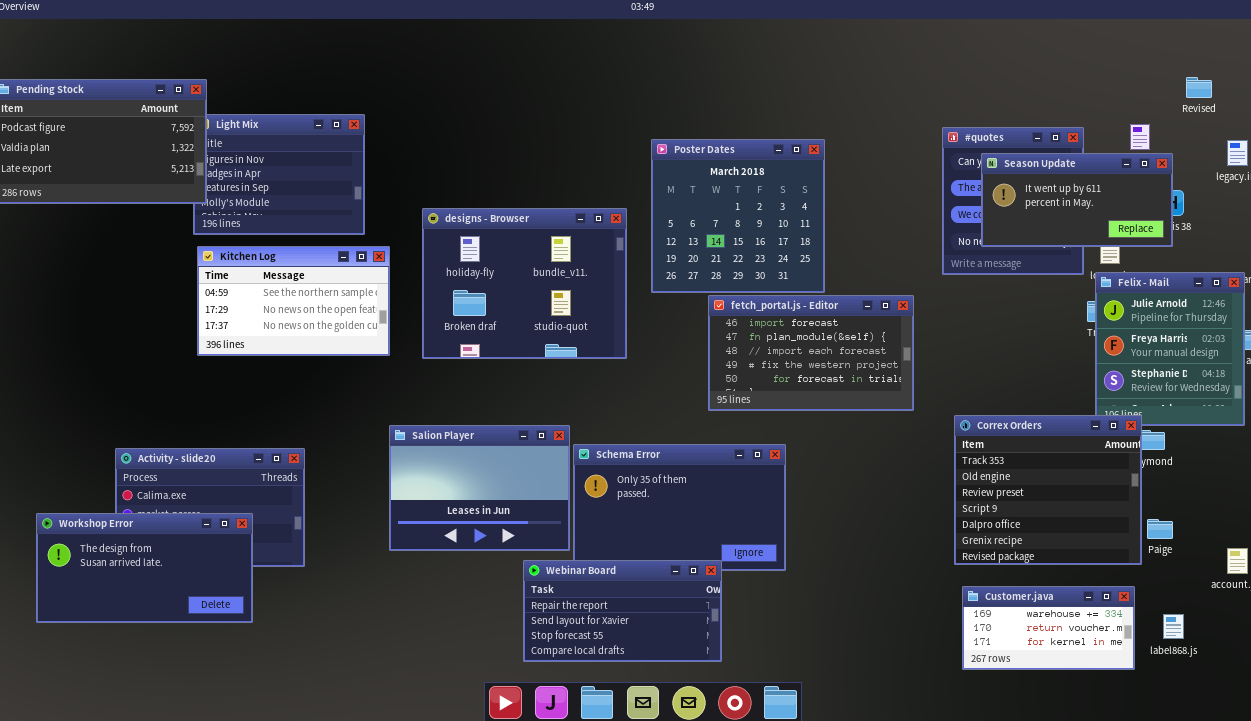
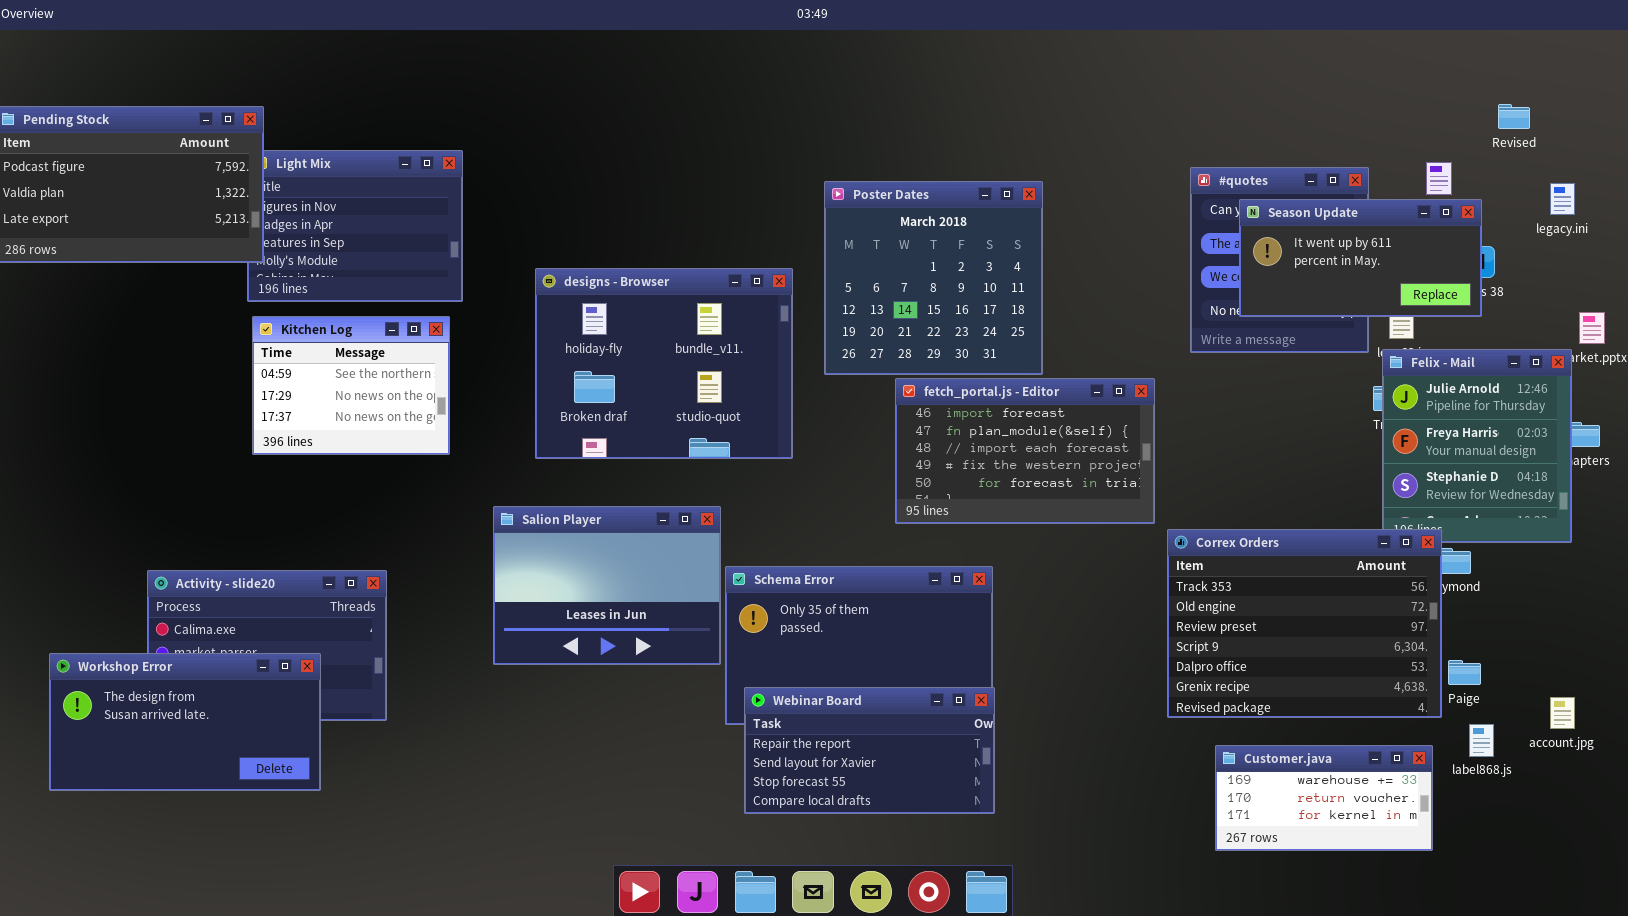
Kitchen Log: [197,246,390,356] -> [252,316,450,455], resized
Correx Orders: [954,415,1142,565] -> [1167,529,1442,718], resized
Salion Player: [389,425,570,551] -> [493,506,721,665], moved
Webinar Board: [523,560,722,662] -> [744,687,995,814], moved
label868.js: [1163,614,1184,639] -> [1469,724,1494,757], moved

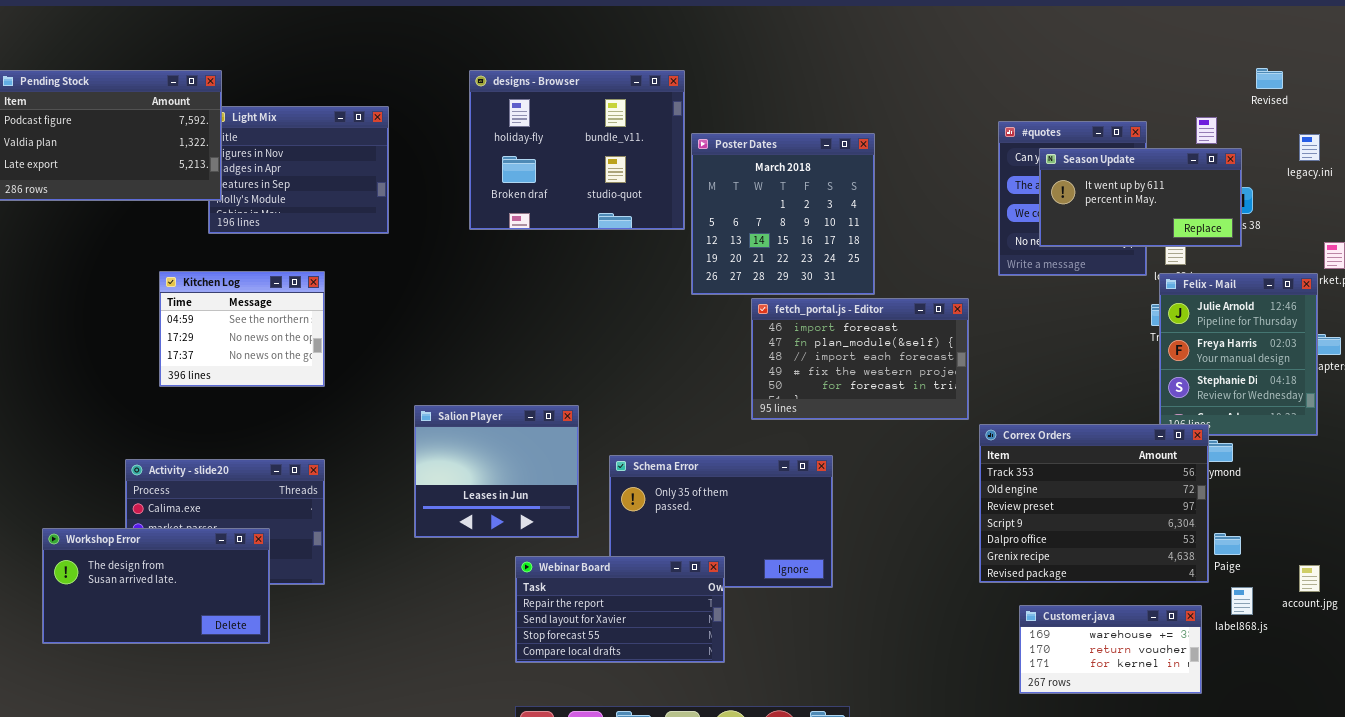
designs - Browser: [535,268,793,459] -> [469,70,685,230], moved
Kitchen Log: [252,316,450,455] -> [159,271,325,387], moved
Salion Player: [493,506,721,665] -> [414,405,579,538], resized
Webinar Board: [744,687,995,814] -> [515,556,725,663], moved

